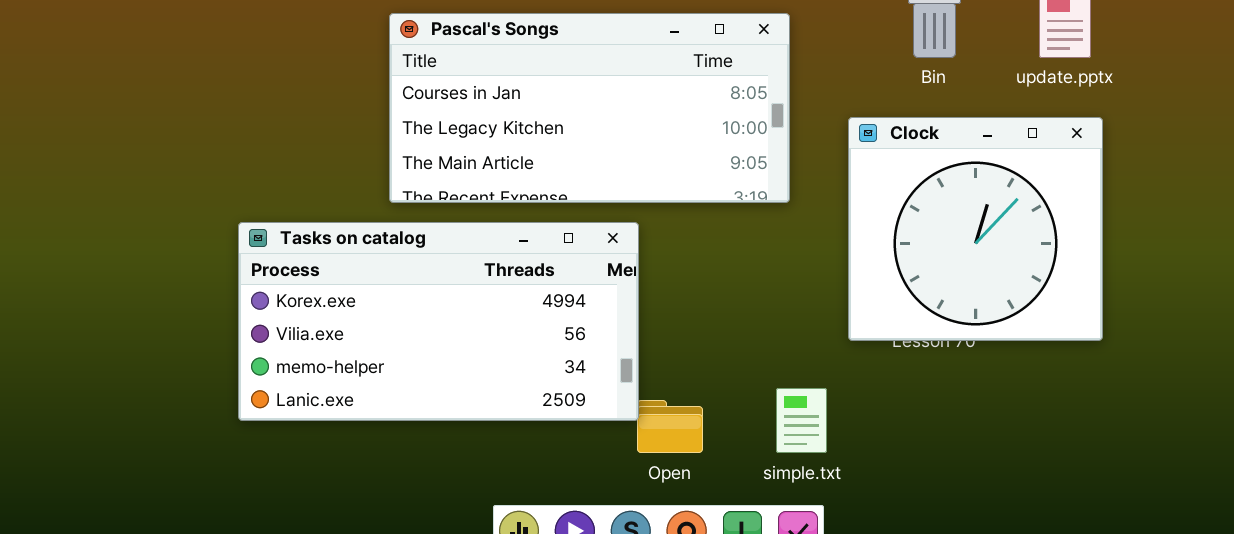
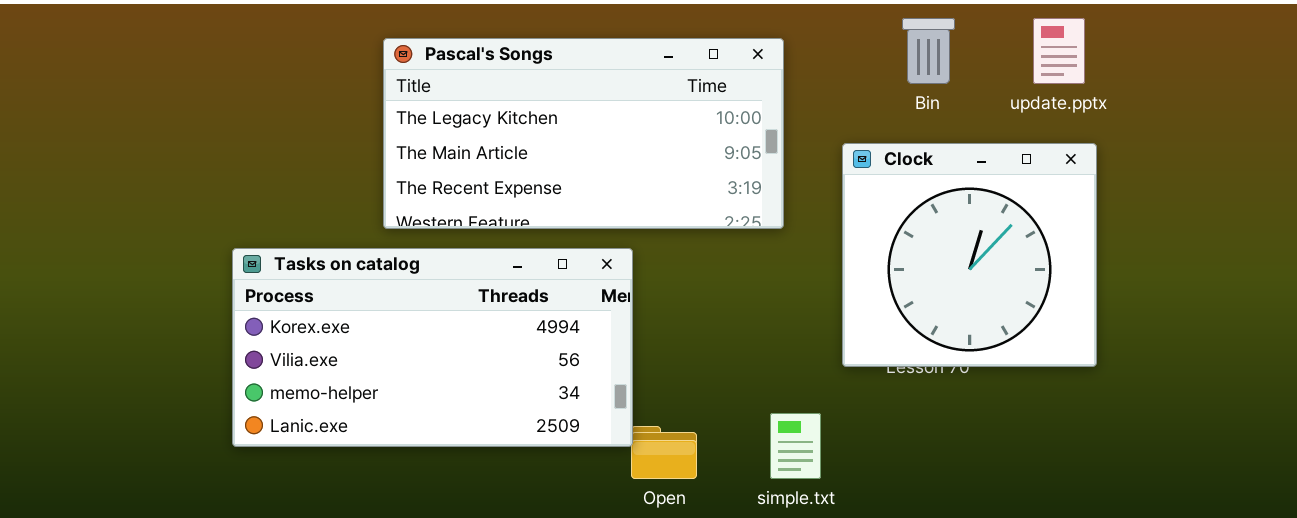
Pascal's Songs: [389,13,790,203] -> [383,38,784,229], scrolled down 1 row

